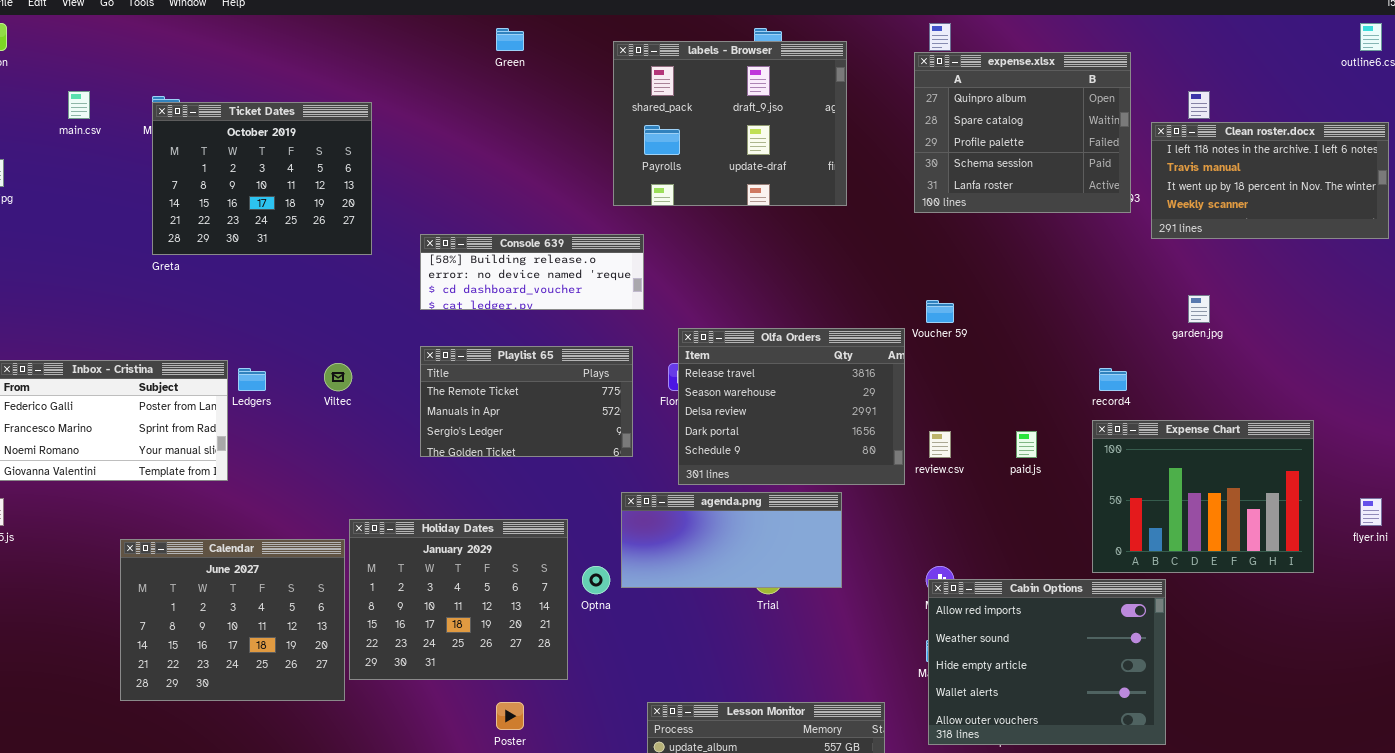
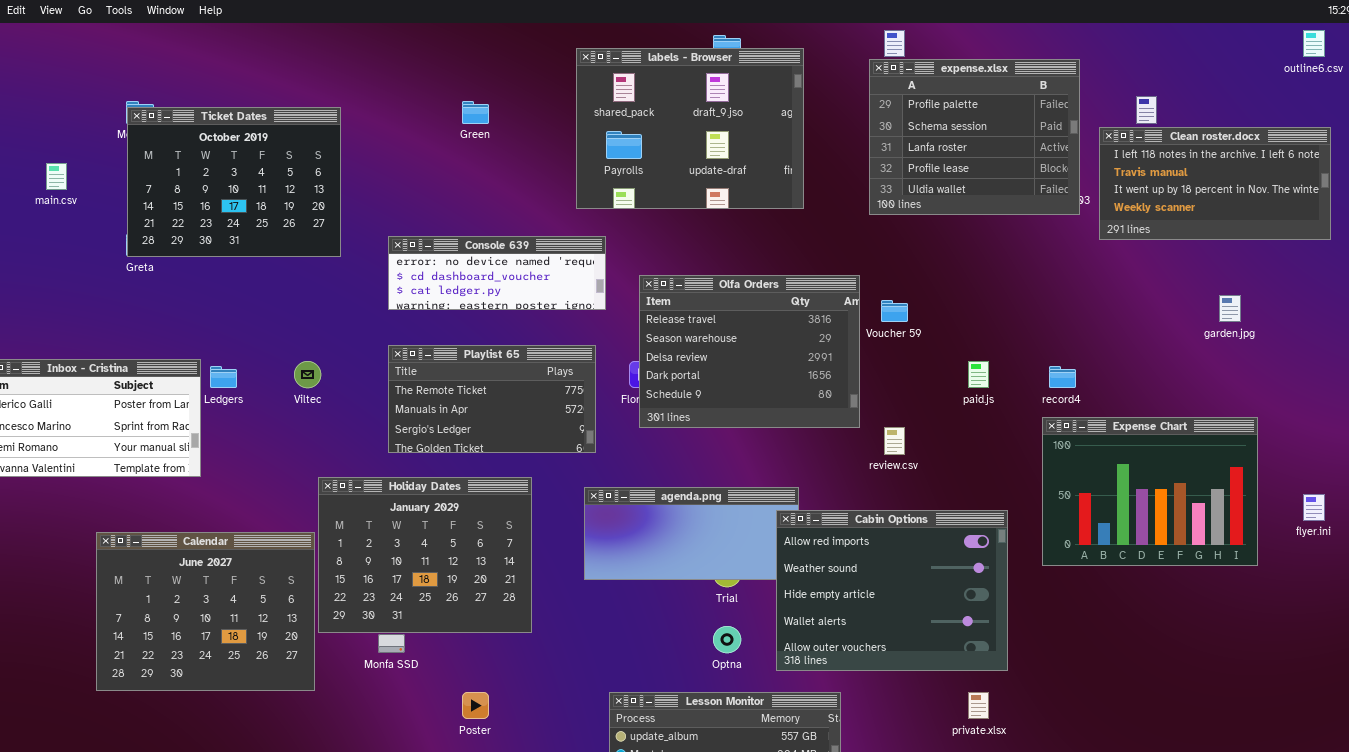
Green: [496,28,524,51] -> [462,101,489,124], moved
expense.xlsx: [914,52,1131,213] -> [869,59,1080,215], scrolled down 2 rows
main.csv: [68,91,90,119] -> [46,163,67,190], moved
Console 639: [420,234,644,310] -> [388,236,606,310], scrolled down 1 row
garden.jpg: [1188,295,1210,323] -> [1219,295,1241,322], moved
Olfa Orders: [678,328,905,485] -> [639,275,860,428], moved
paid.js: [1016,431,1037,458] -> [968,361,989,388], moved
Holiday Dates: [349,519,568,680] -> [318,477,532,633], moved
Optna: [582,566,610,594] -> [713,626,741,653], moved
Cabin Options: [928,579,1166,745] -> [776,510,1008,671], moved

